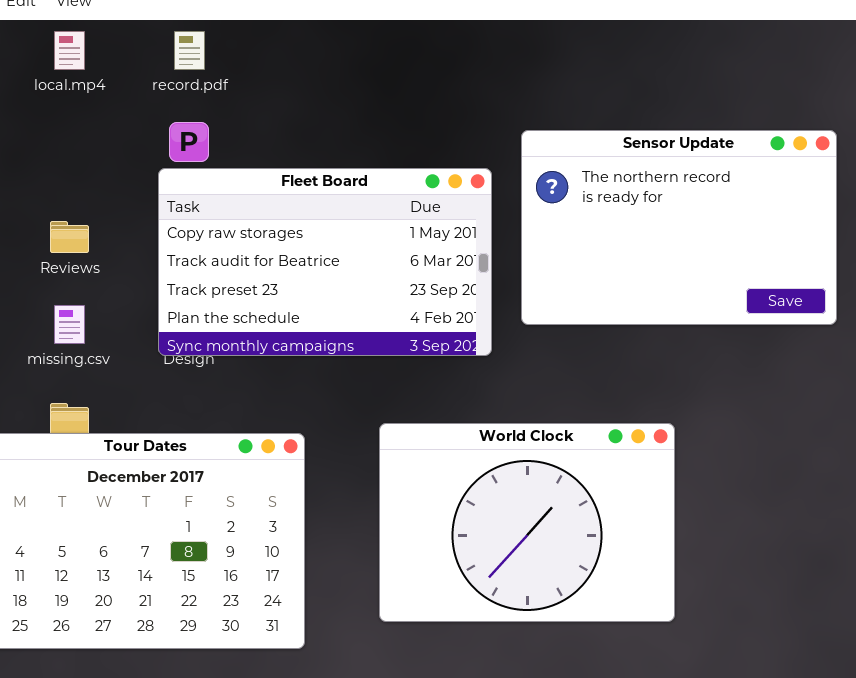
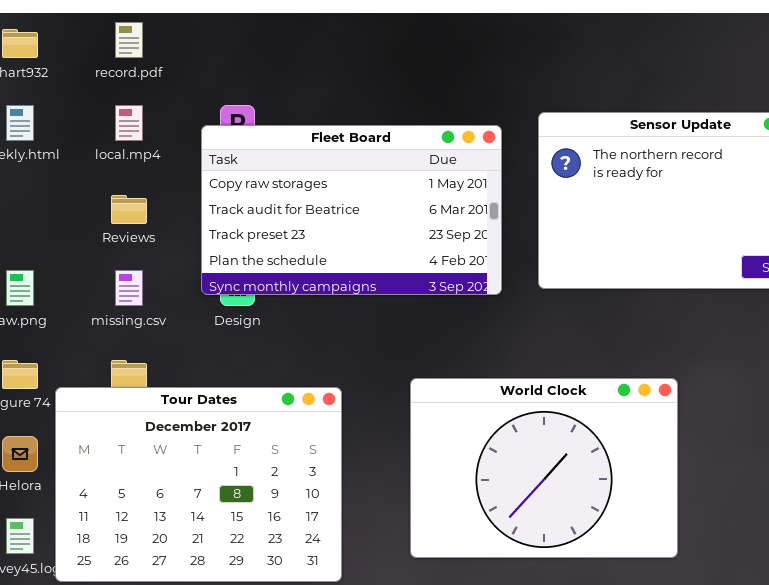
local.mp4: [54,31,85,70] -> [115,105,143,141], moved
record.pdf: [174,31,205,70] -> [115,22,143,58], moved
Fleet Board: [158,168,492,356] -> [201,125,502,295], moved

